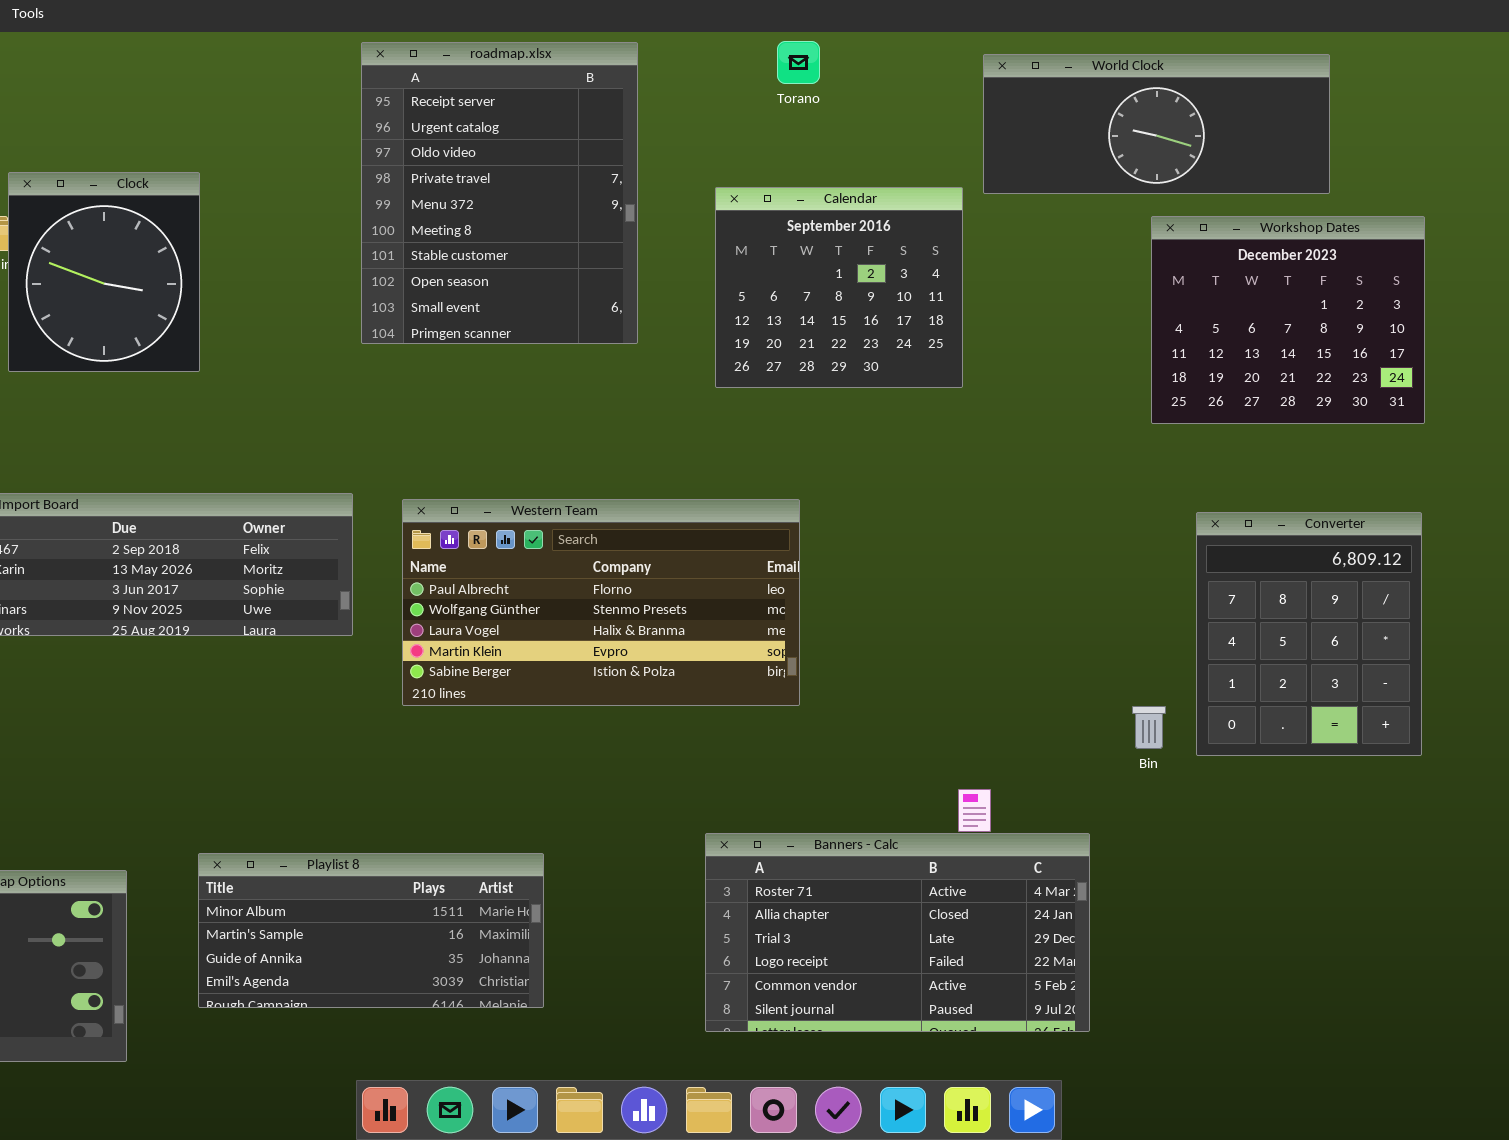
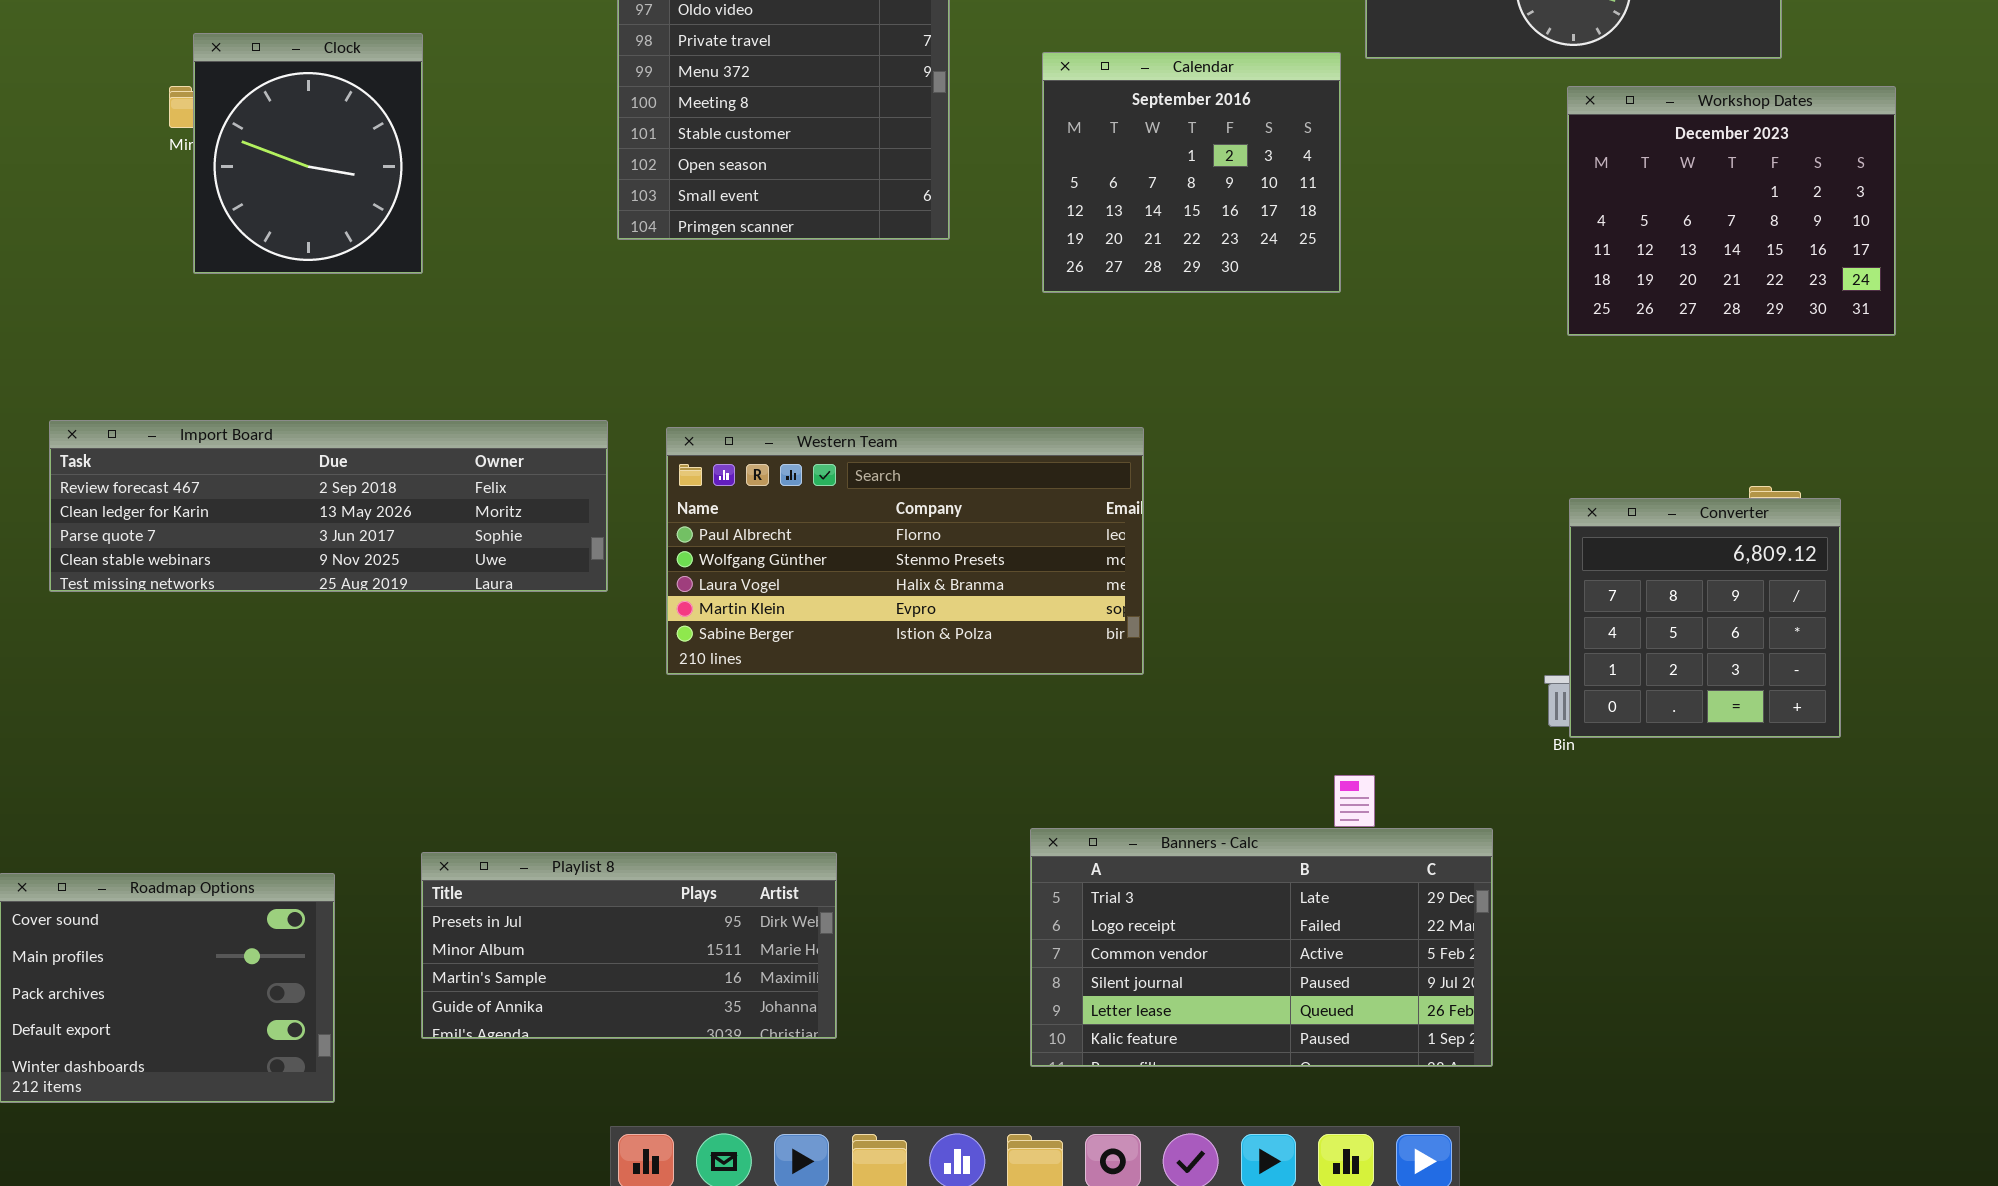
Converter: [1196,512,1422,756] -> [1569,498,1841,738], moved, resized
Banners - Calc: [705,833,1090,1032] -> [1030,828,1493,1067], scrolled down 2 rows
Playlist 8: [198,853,544,1008] -> [421,852,837,1039], scrolled up 1 row

